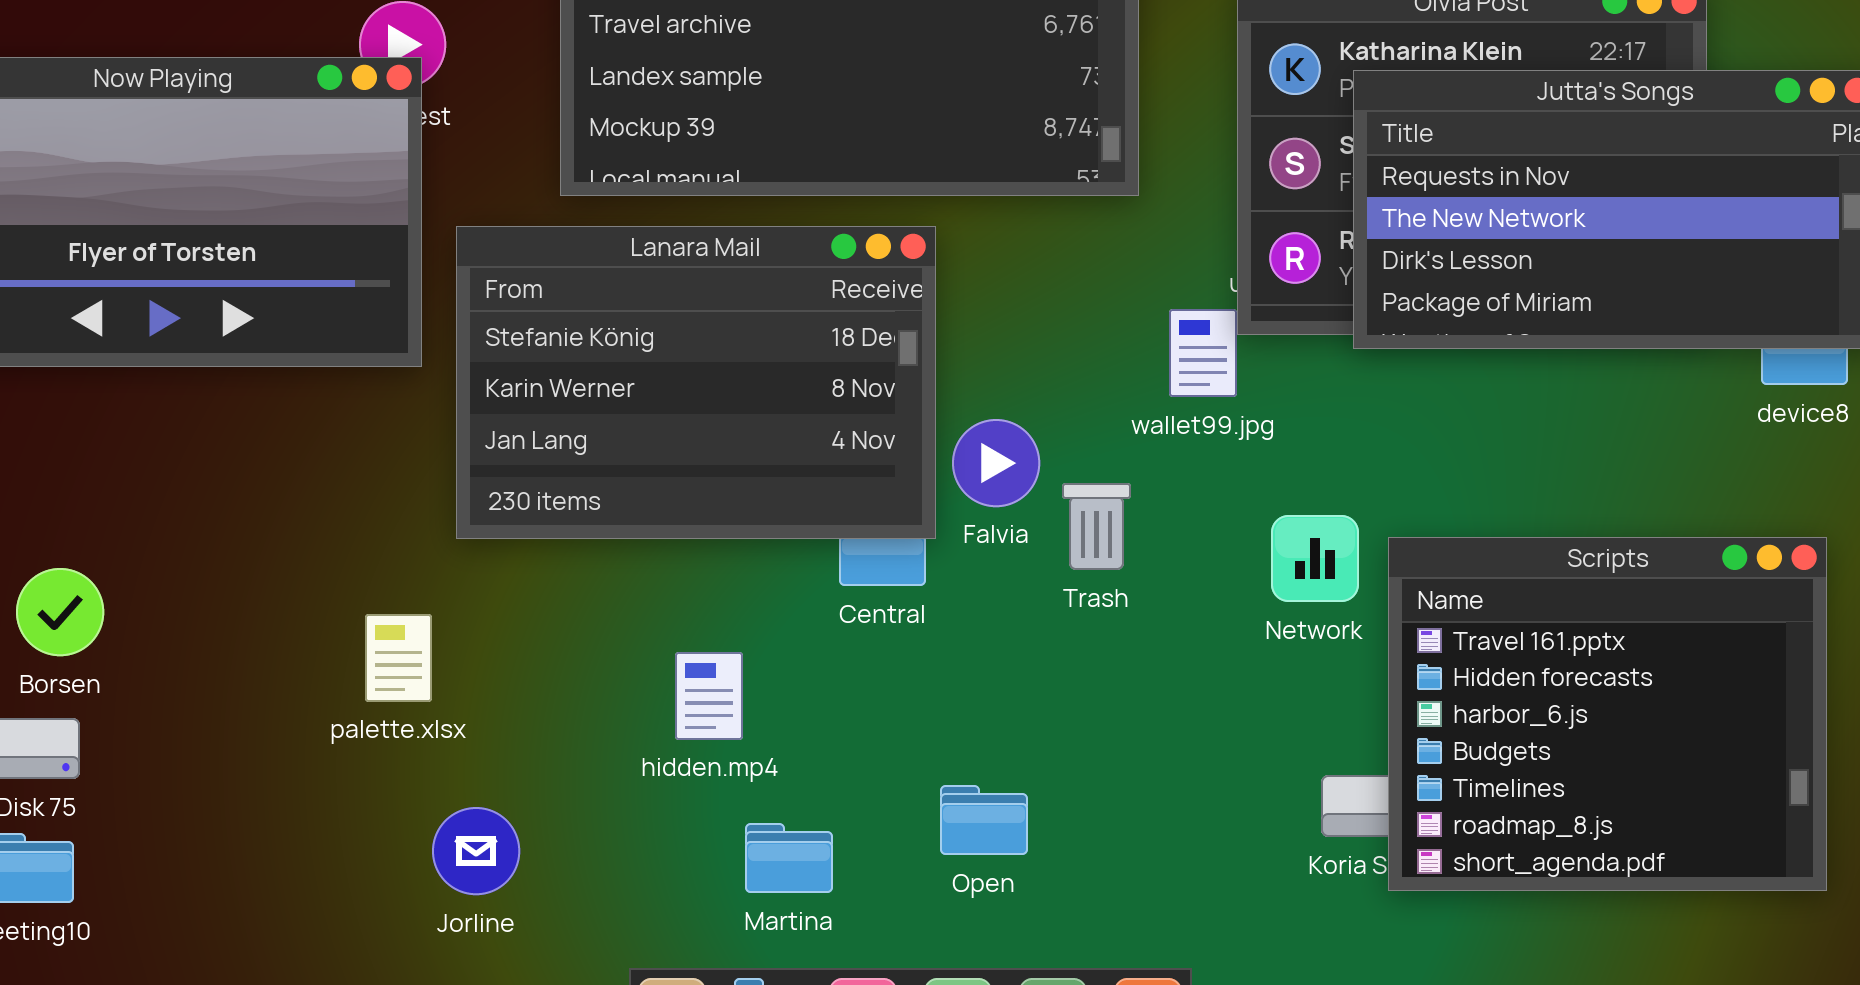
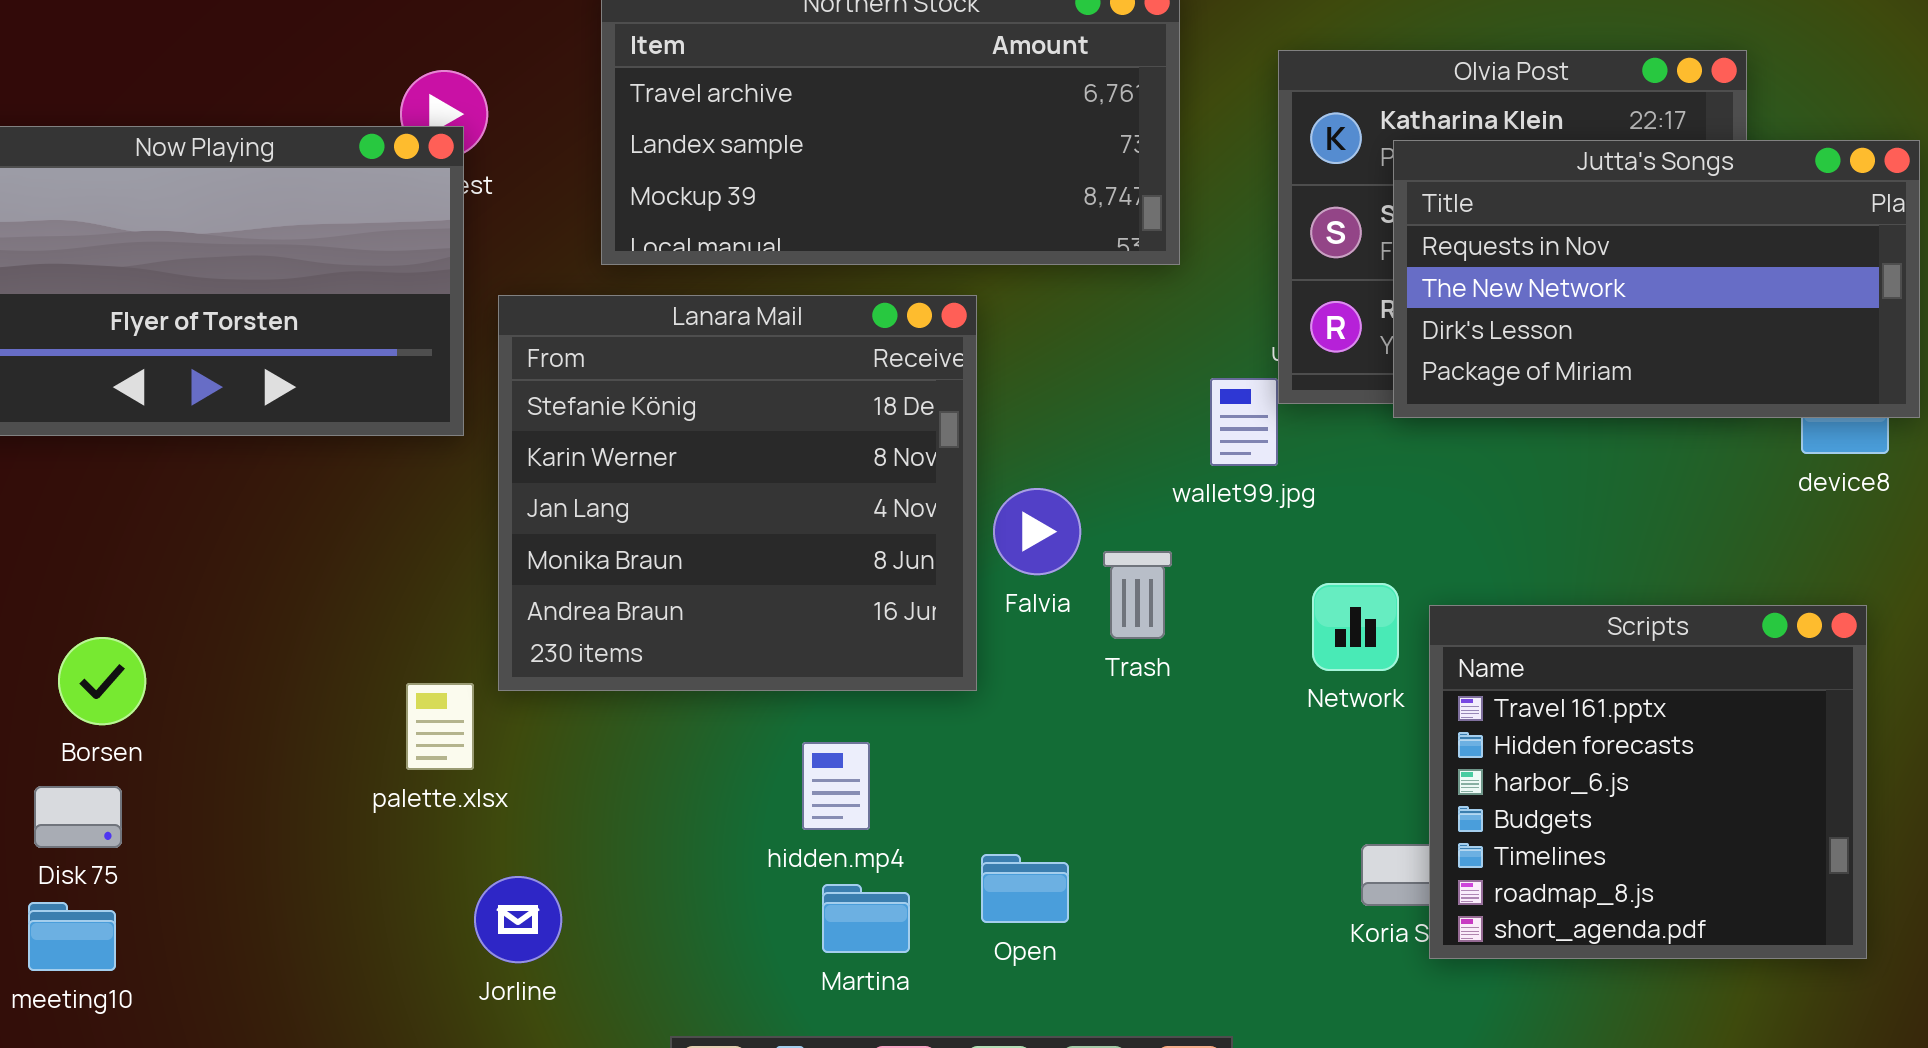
Lanara Mail: [456,226,936,539] -> [498,295,977,691], resized
hidden.mp4: [675,652,743,740] -> [802,742,870,830], moved
Martina: [745,823,833,893] -> [822,884,910,953], moved

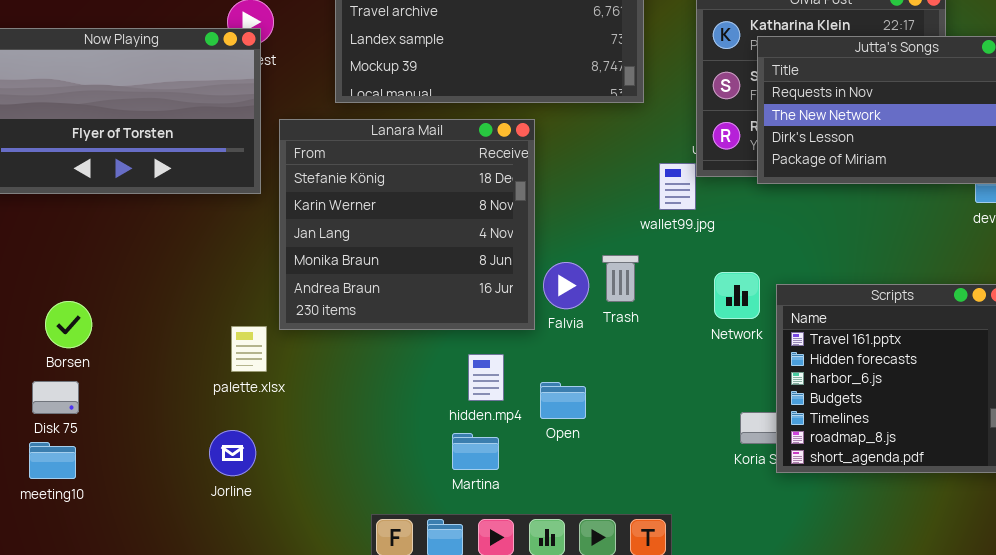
Falvia: [993,488,1081,575] -> [543,262,589,309], moved
hidden.mp4: [802,742,870,830] -> [468,354,504,401], moved
Open: [981,854,1069,923] -> [540,382,586,419], moved
Jorline: [474,876,562,963] -> [209,430,256,476], moved

